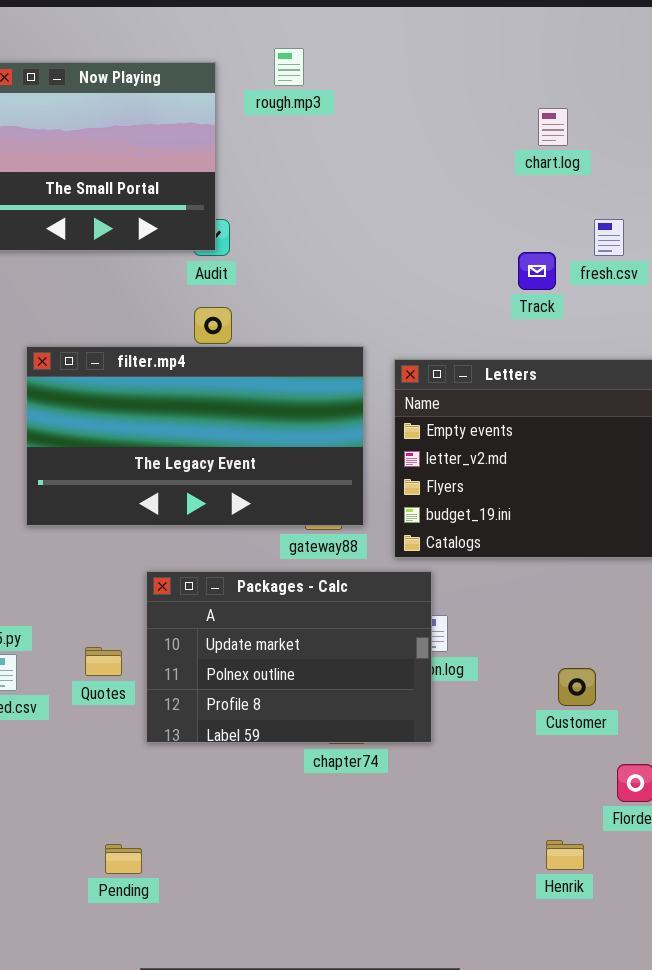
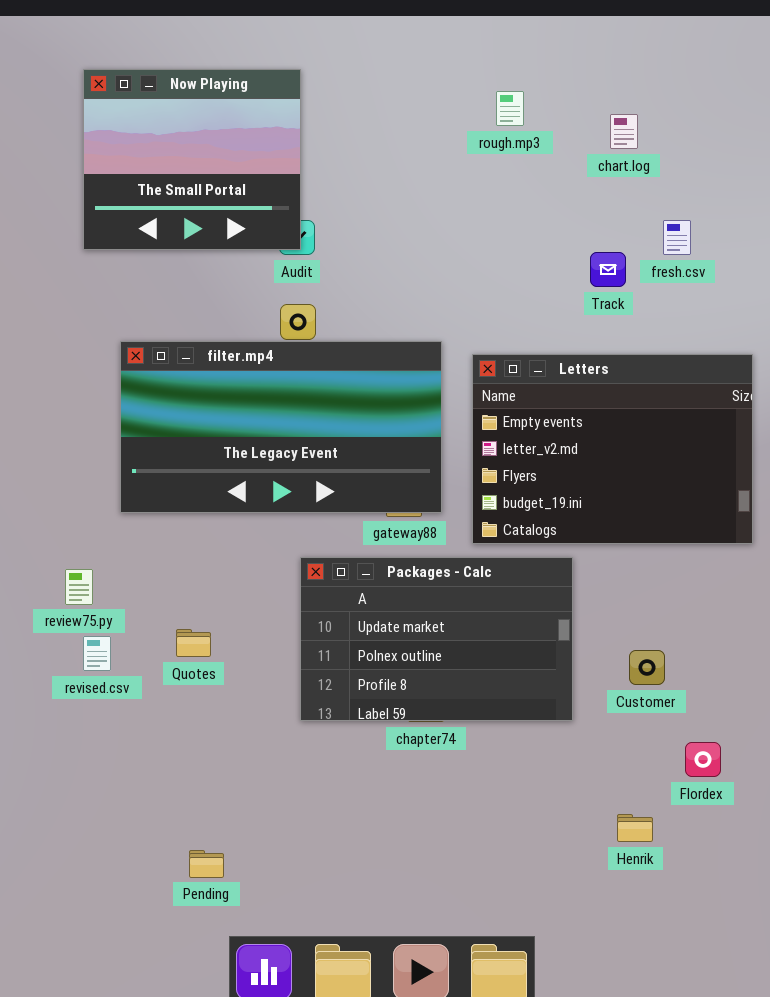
rough.mp3: [274,48,304,86] -> [496,91,524,126], moved
Packages - Calc: [146,571,432,743] -> [300,557,573,721], moved
Pending: [105,844,142,874] -> [189,850,224,878], moved

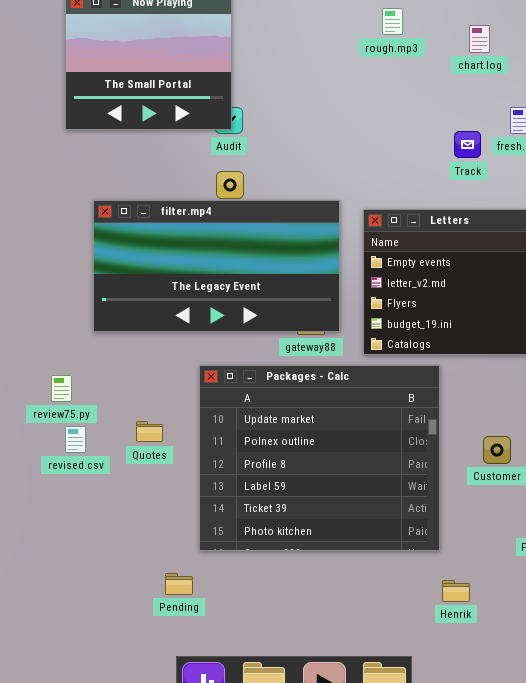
Packages - Calc: [300,557,573,721] -> [199,365,440,551], resized
Henrik: [617,814,653,842] -> [442,580,470,602], moved
Pending: [189,850,224,878] -> [165,573,193,595], moved

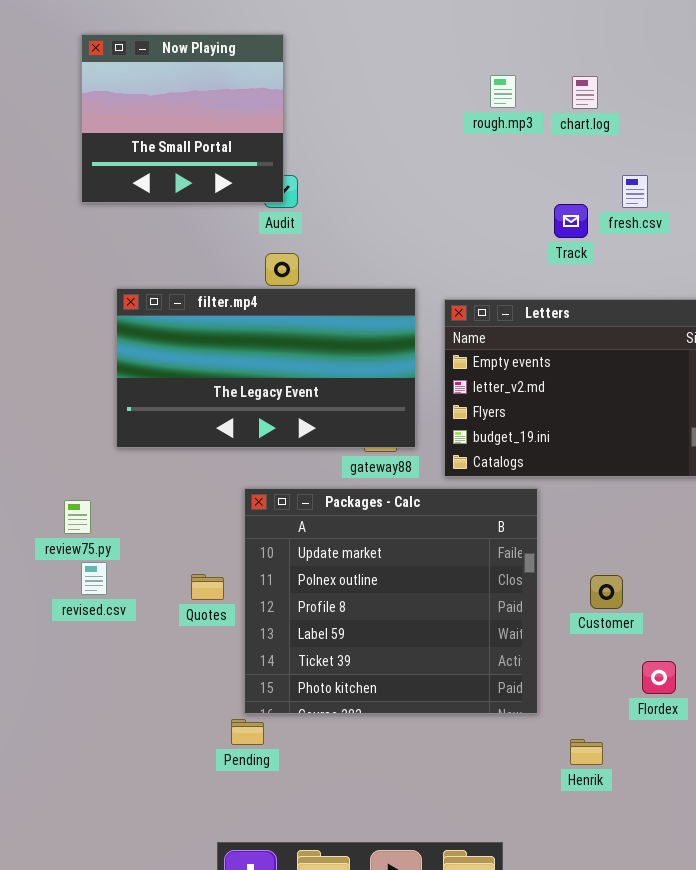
rough.mp3: [382,8,403,35] -> [490,75,516,108], moved
Quotes: [136,421,163,442] -> [191,574,224,600], moved
Pending: [165,573,193,595] -> [231,719,264,745], moved
Henrik: [442,580,470,602] -> [570,739,603,765], moved

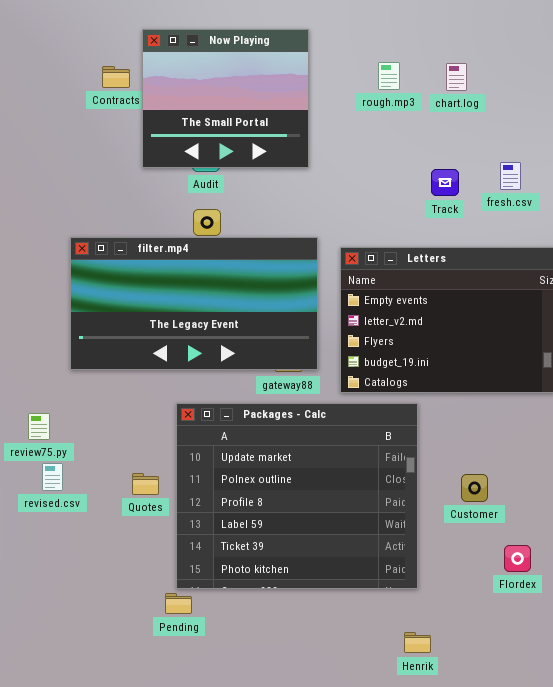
Now Playing: [81,34,284,203] -> [142,29,309,168], moved
fresh.csv: [622,175,648,208] -> [500,162,521,190], moved
Henrik: [570,739,603,765] -> [404,632,431,653], moved

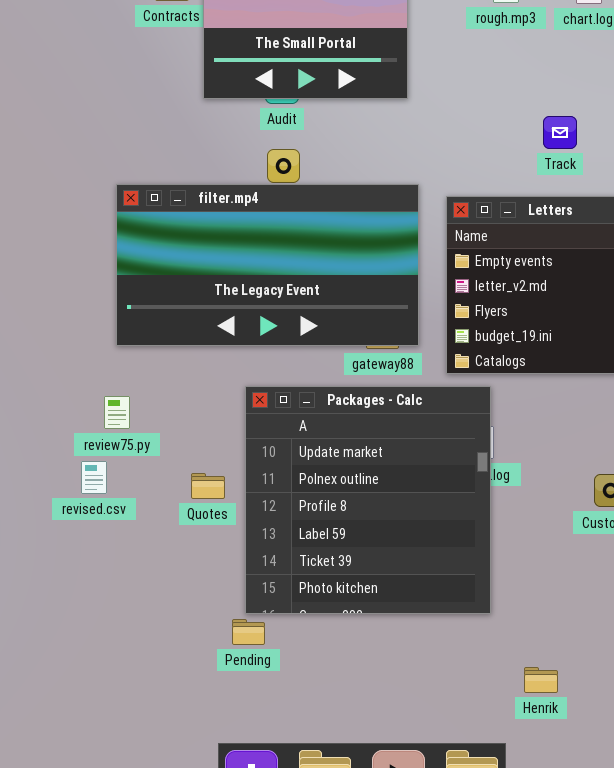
Track: [431,169,459,196] -> [543,116,577,149], moved
Packages - Calc: [176,403,418,589] -> [245,386,491,614], resized
review75.py: [28,413,50,440] -> [104,396,130,429], moved

